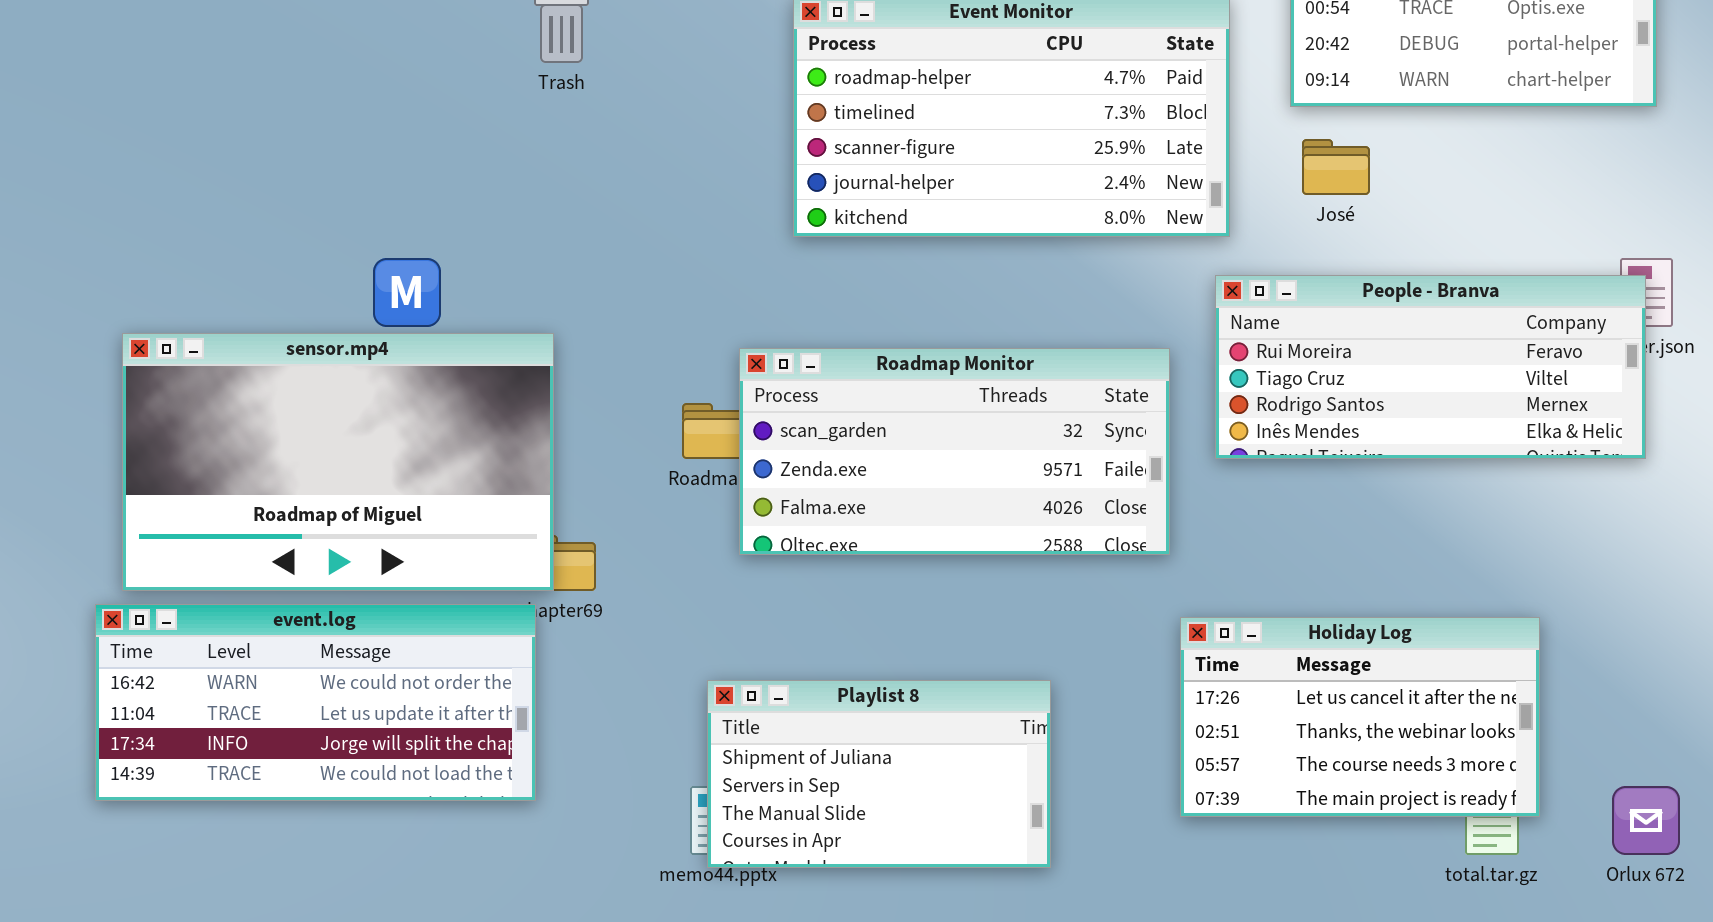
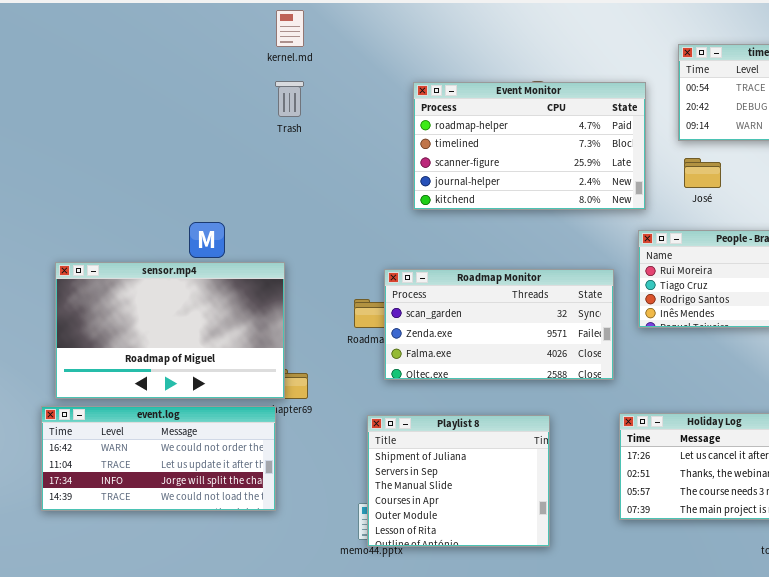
Playlist 8: [707,680,1051,868] -> [367,415,550,547], resized

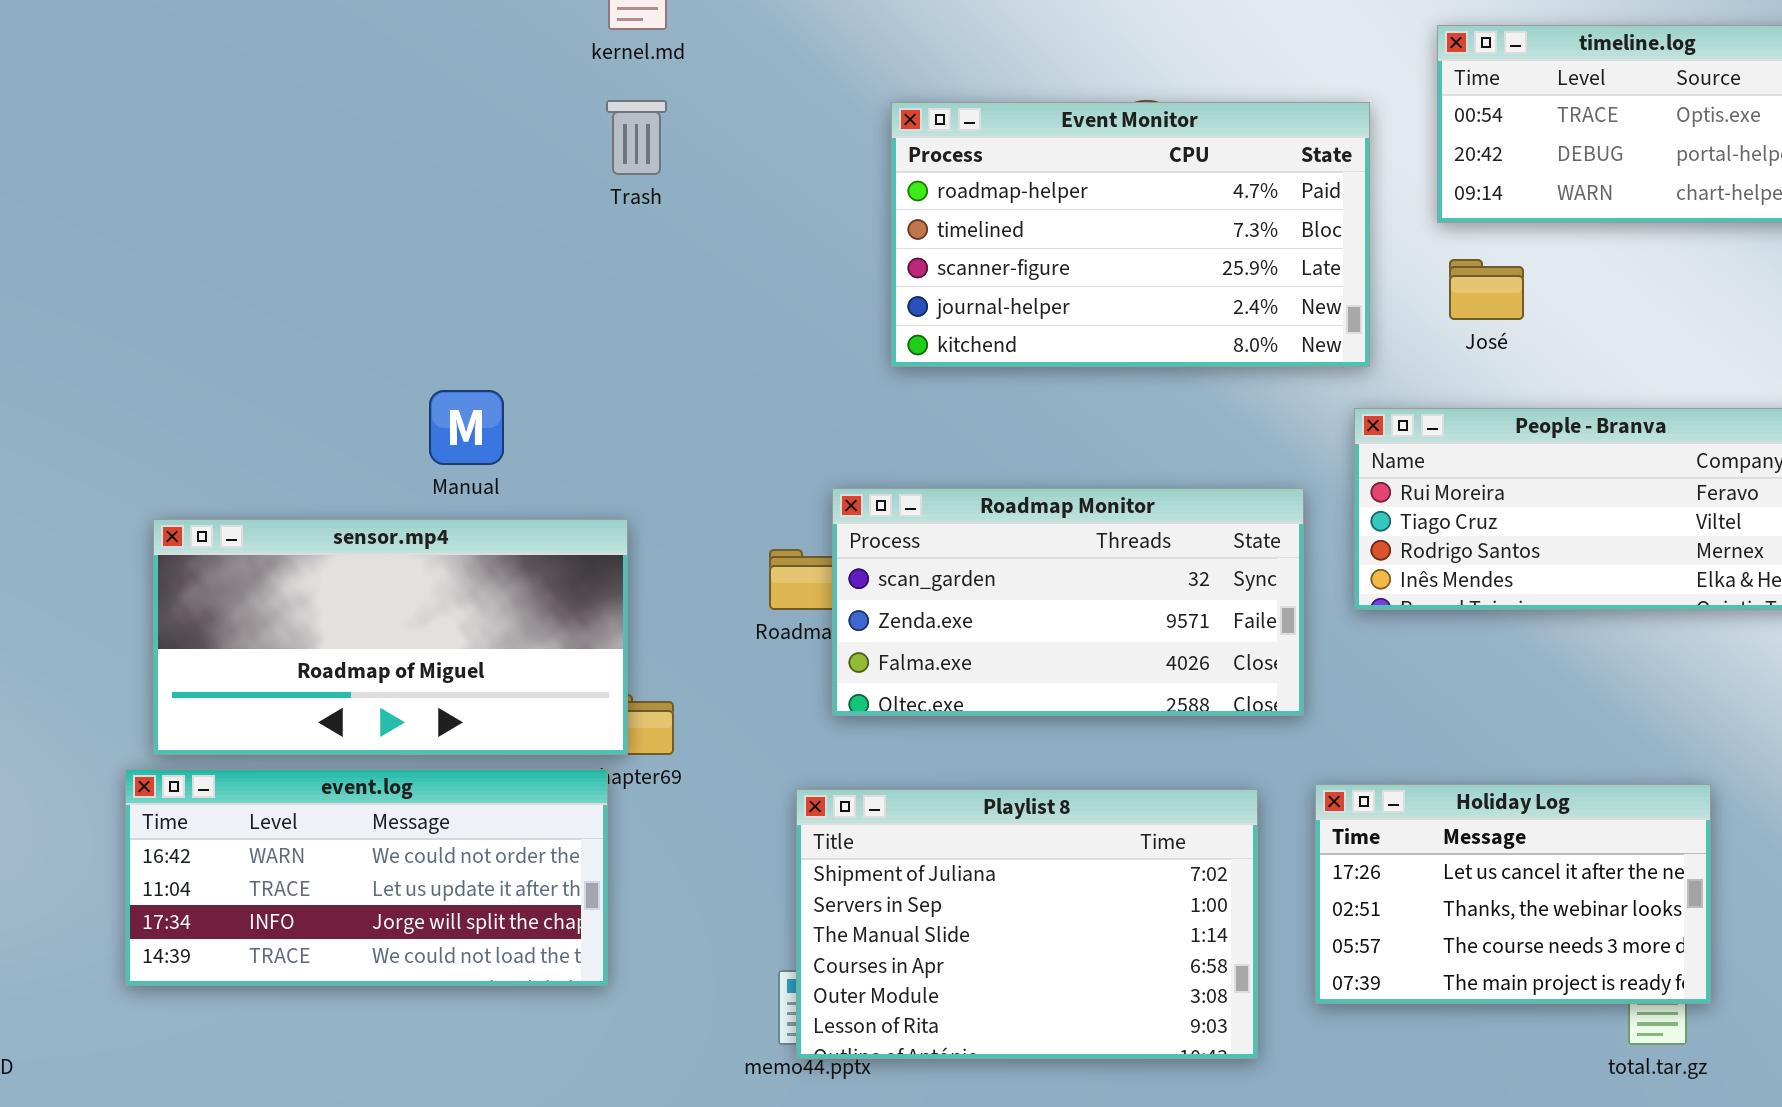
sensor.mp4: [55,262,285,399] -> [153,519,628,755], resized
Playlist 8: [367,415,550,547] -> [796,789,1258,1059], resized

